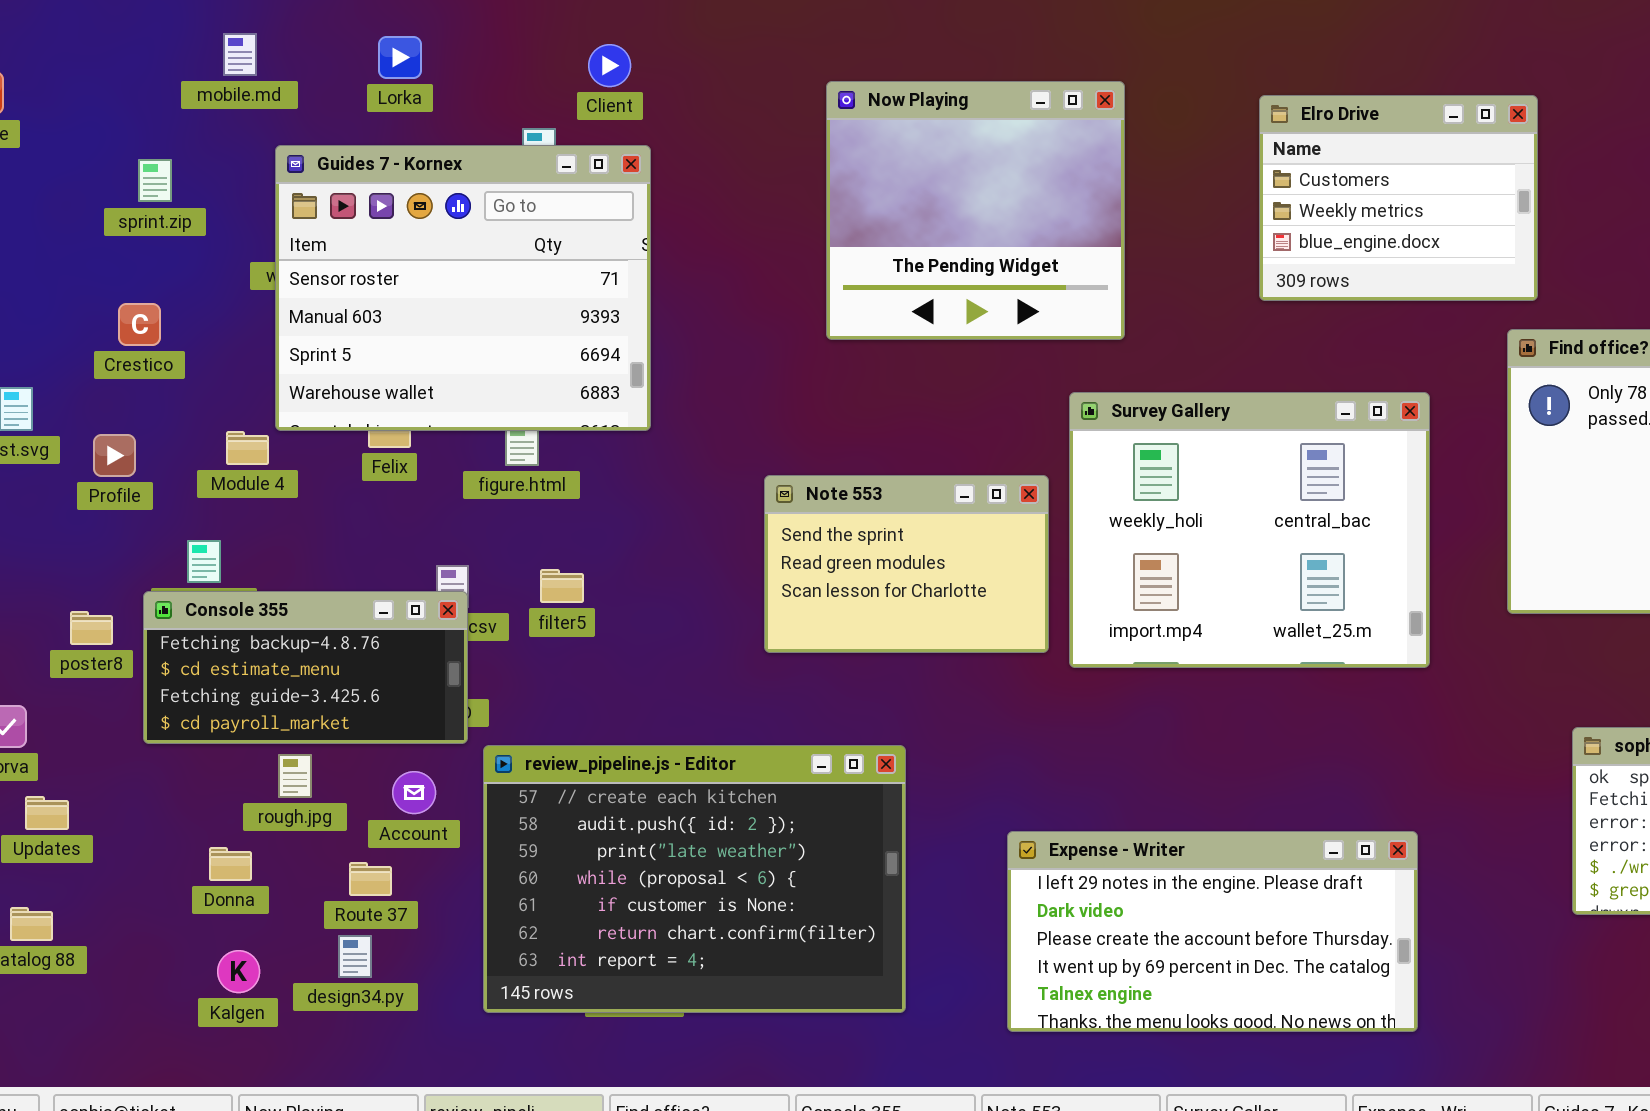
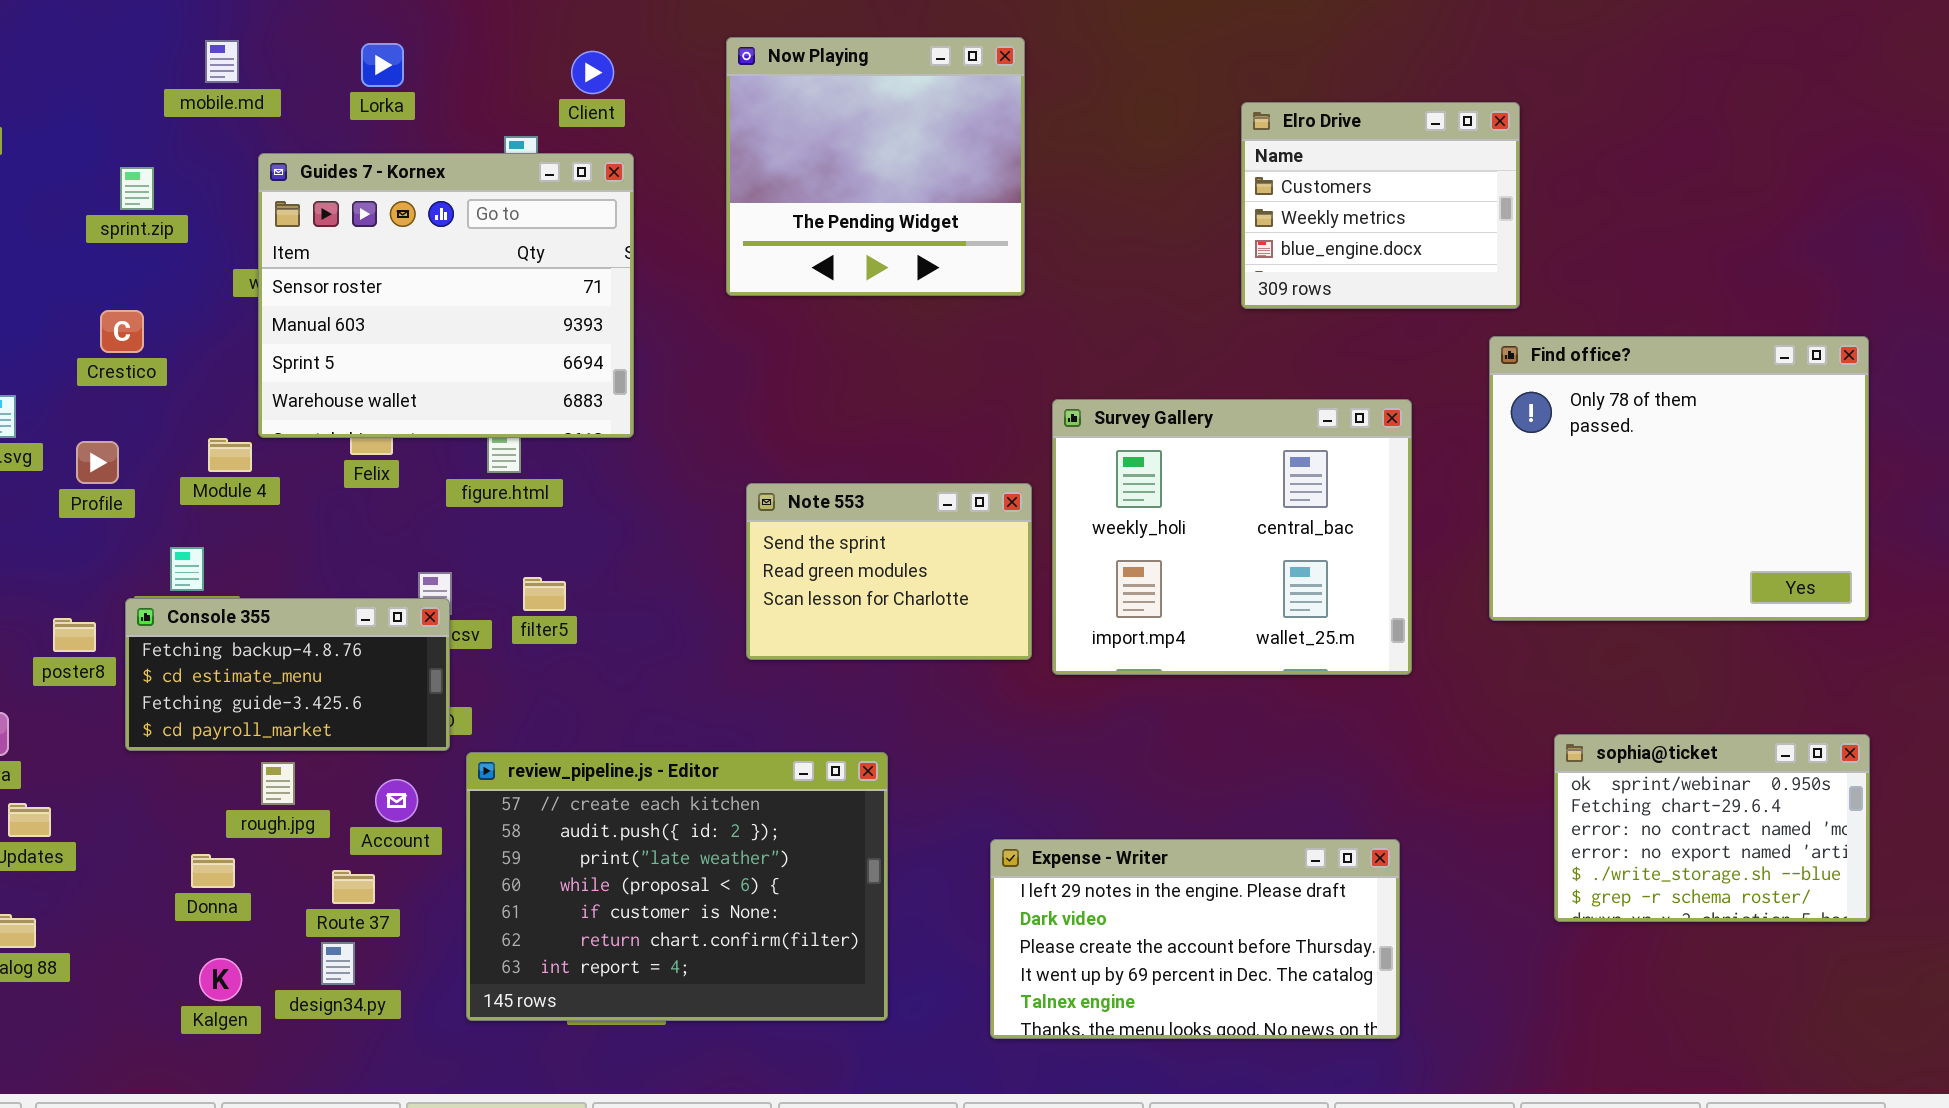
Now Playing: [826,81,1125,340] -> [726,37,1025,296], moved

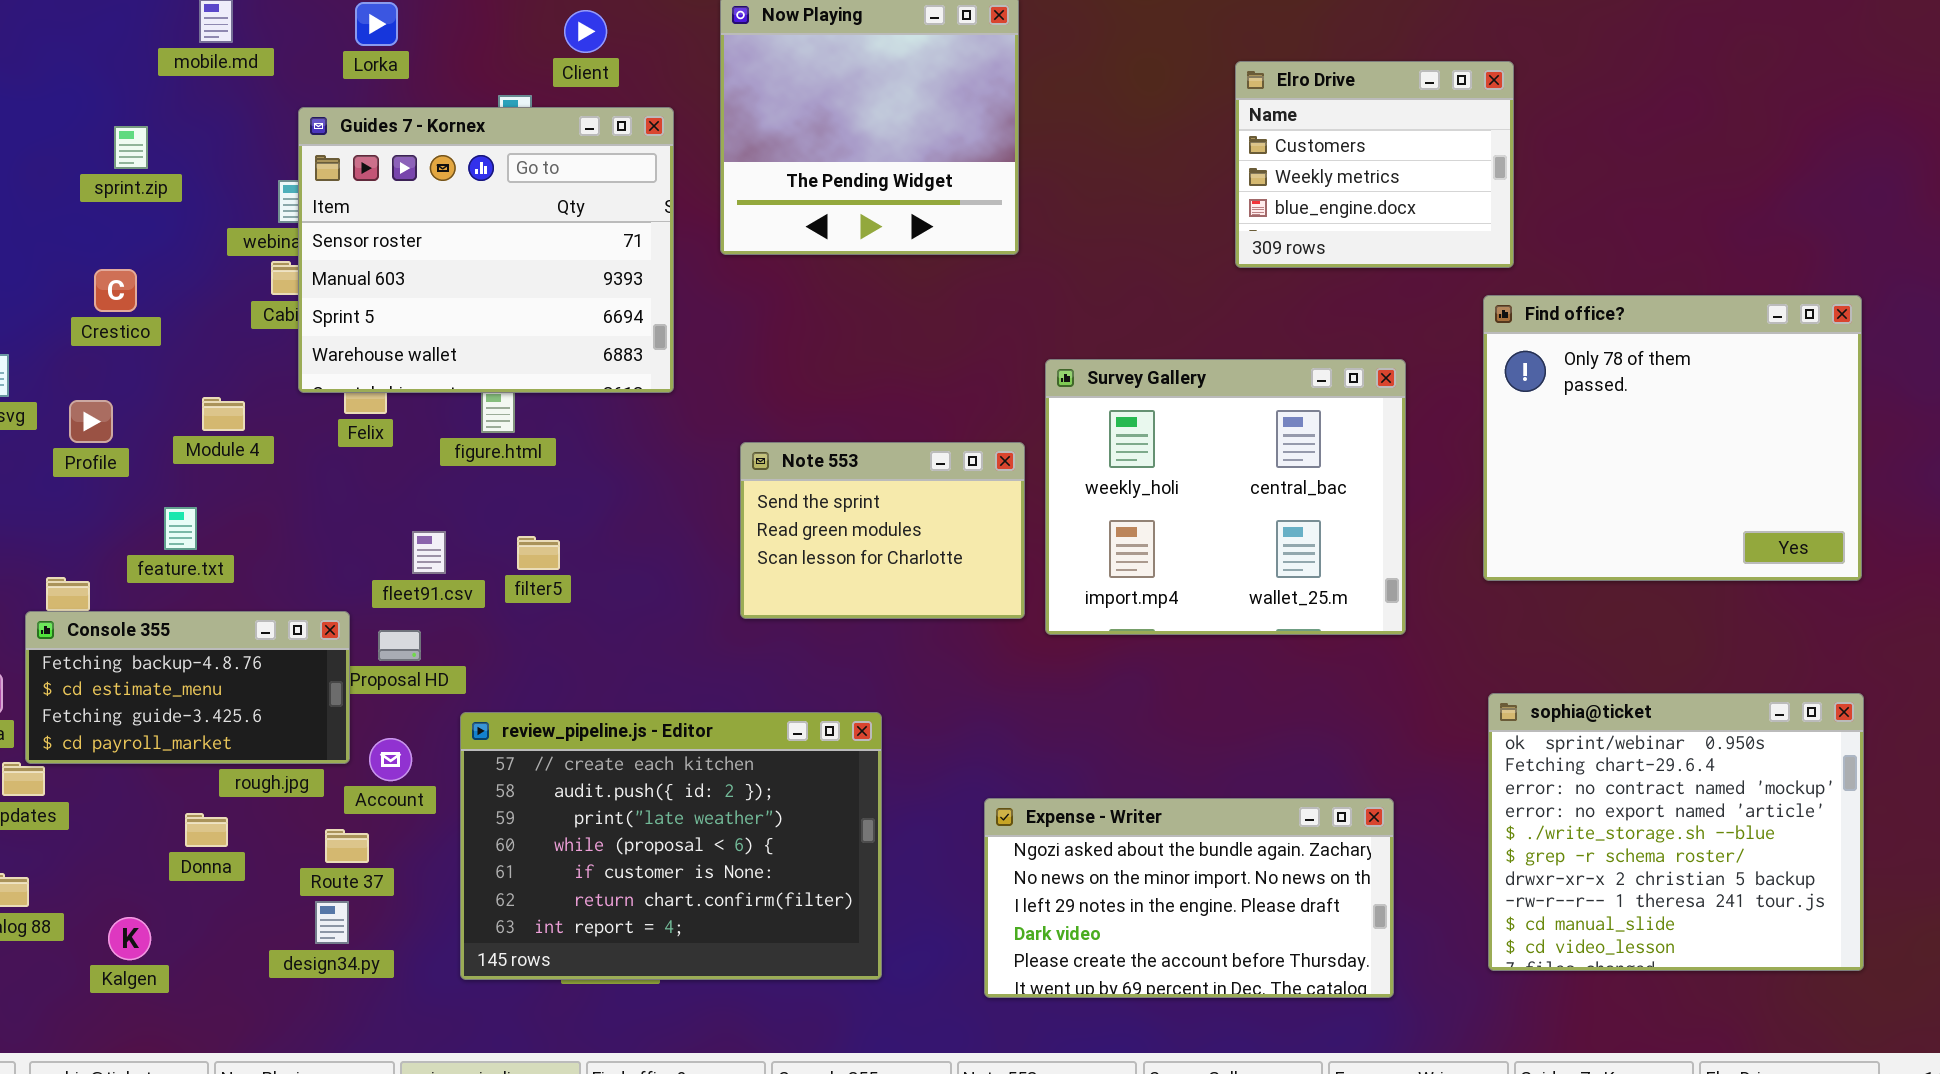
Guides 7 - Kornex: [258,153,634,438] -> [298,107,674,393], moved
Console 355: [125,598,450,751] -> [25,611,350,764], moved
sophia@ticket: [1554,734,1870,922] -> [1488,693,1864,971], resized
Expense - Writer: [990,839,1400,1039] -> [984,798,1394,998], scrolled up 2 rows
Kalgen: [199,958,242,1001] -> [108,917,151,960], moved

